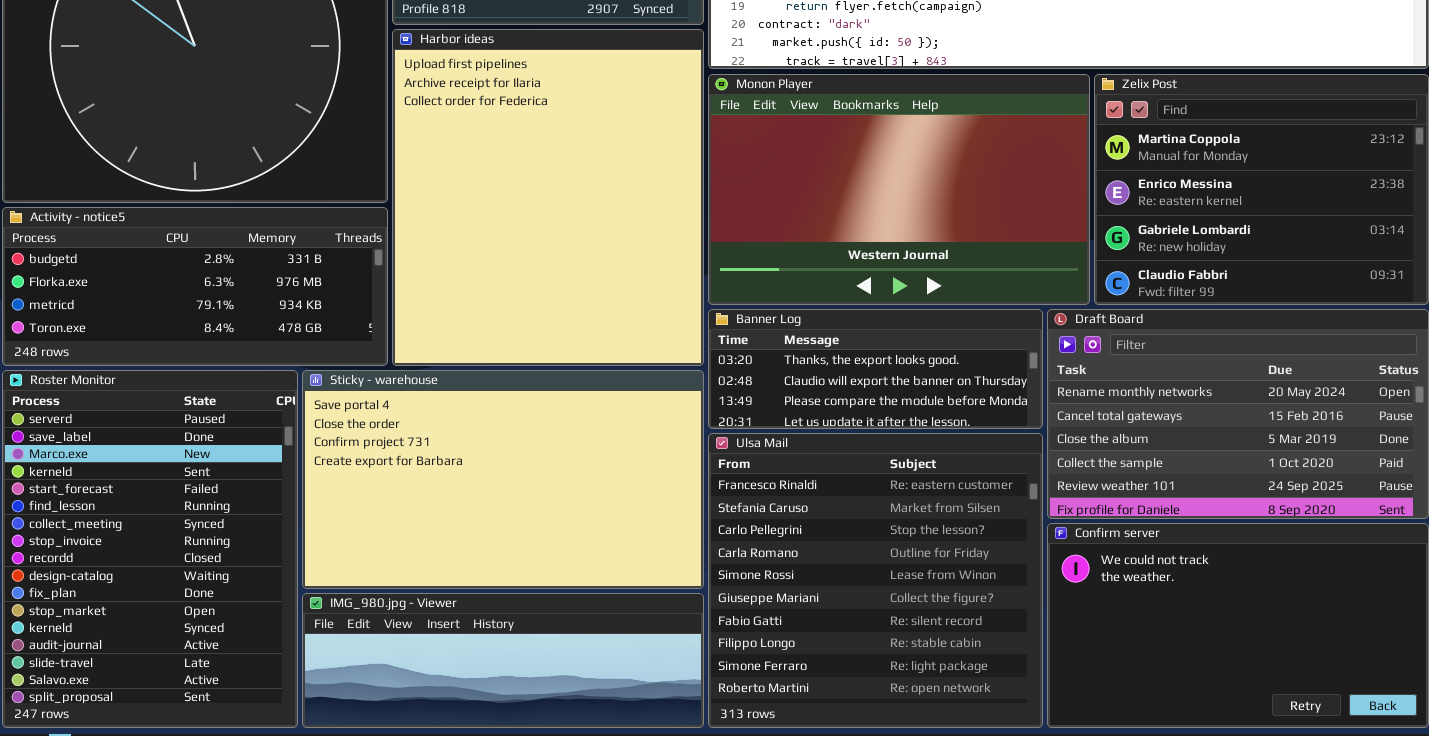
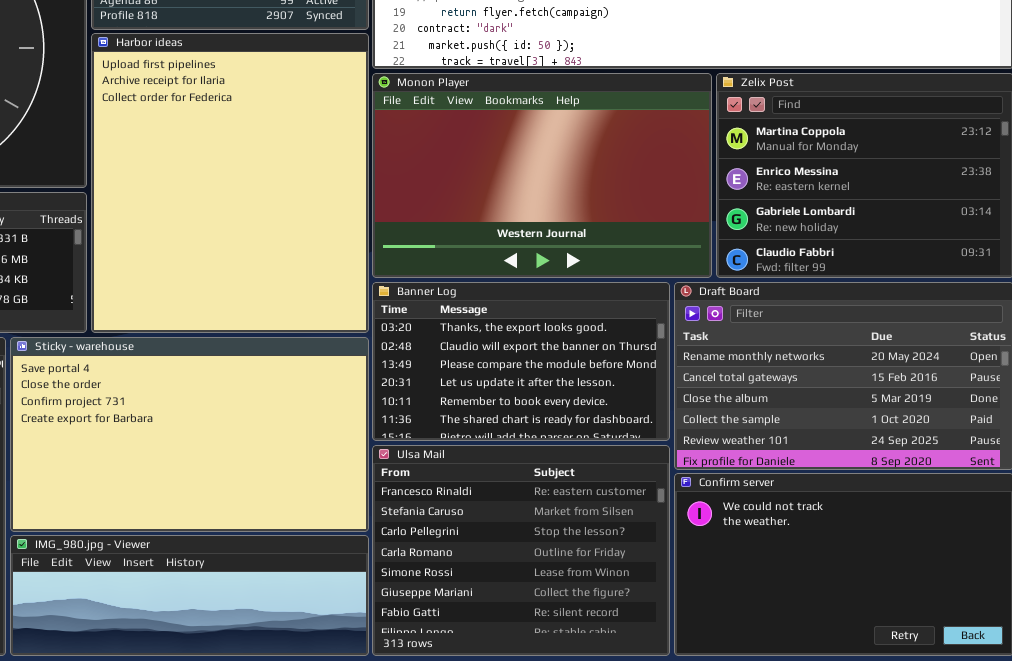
Banner Log: [708,309,1043,429] -> [372,282,670,441], resized
Ulsa Mail: [708,433,1043,728] -> [372,445,670,656], resized

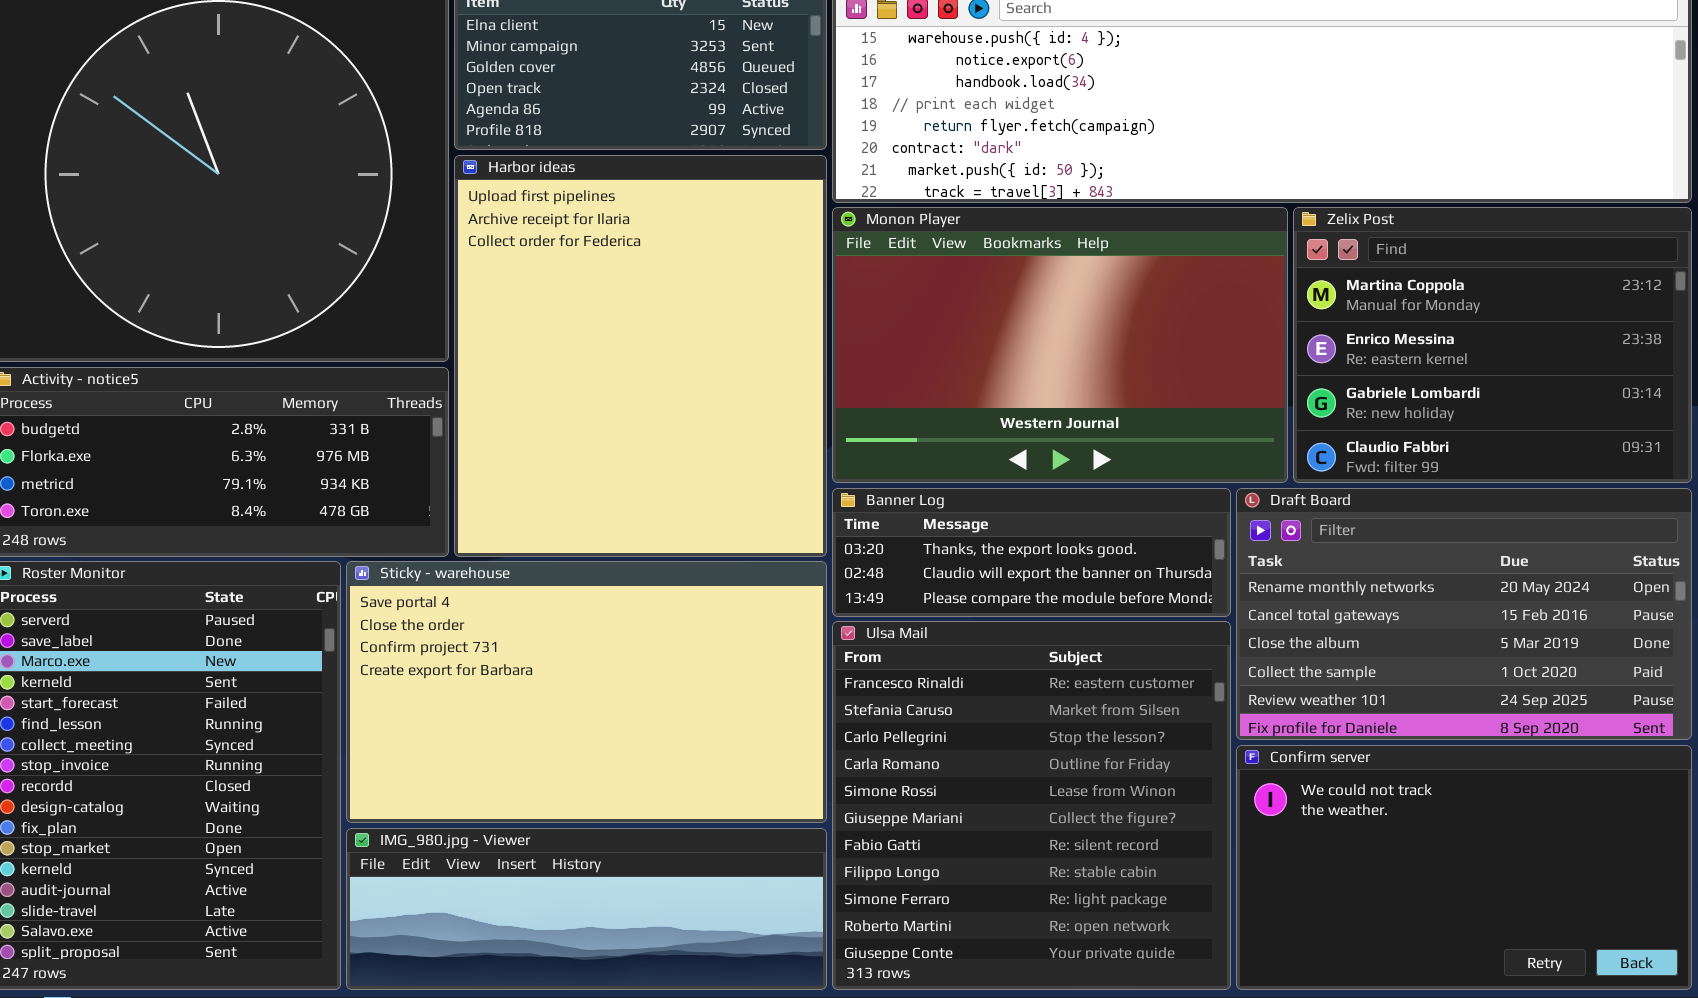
Banner Log: [372,282,670,441] -> [832,488,1231,617], resized
Ulsa Mail: [372,445,670,656] -> [832,621,1231,990], resized

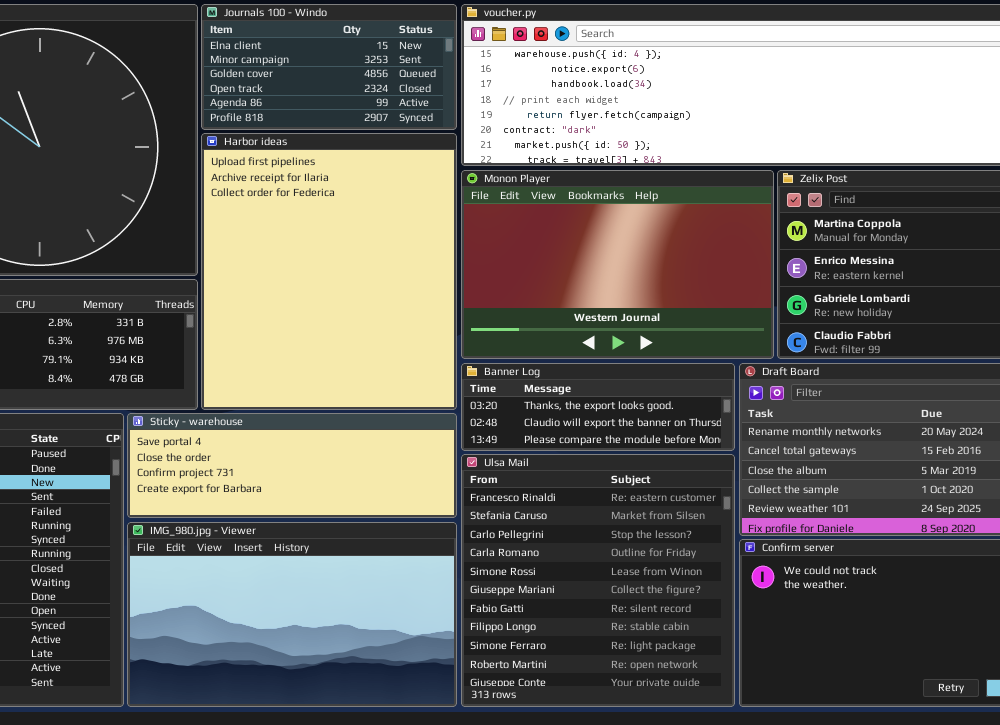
Sticky - warehouse: [346,561,827,823] -> [127,413,457,518], resized
IMG_980.jpg - Viewer: [346,828,827,990] -> [127,522,457,707], resized

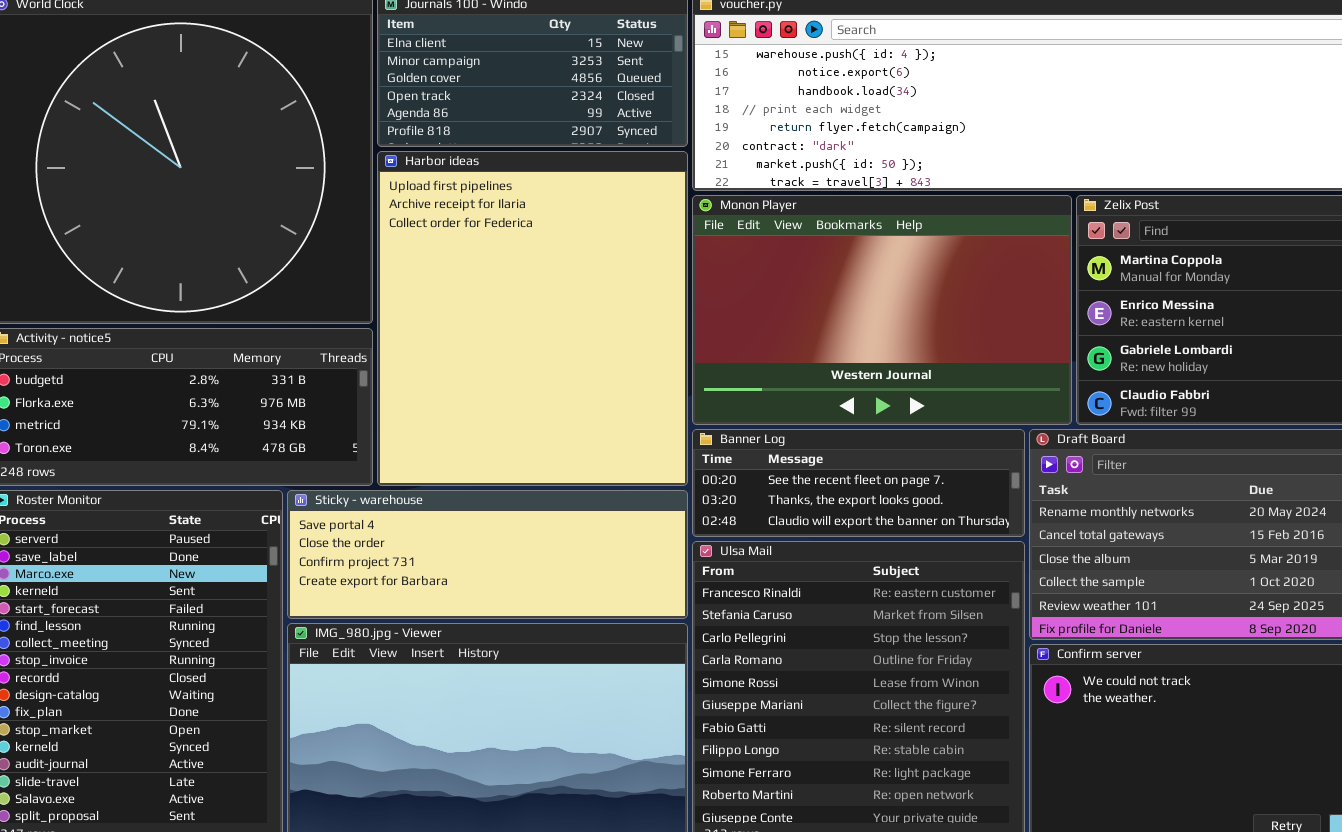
Banner Log: [461,363,735,451] -> [692,429,1025,537], scrolled up 1 row

